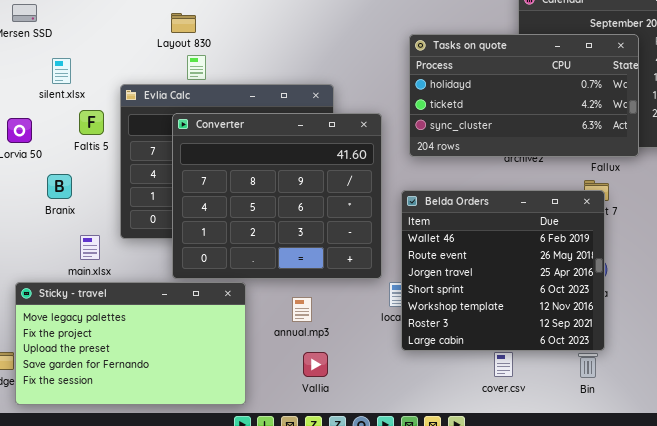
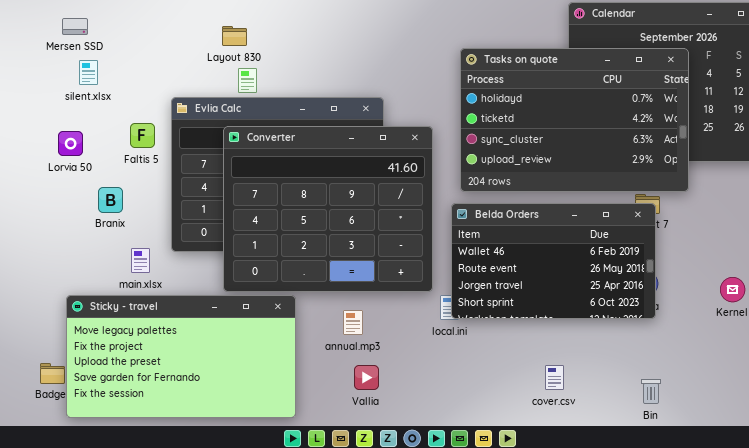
Tasks on quote: [409,34,639,157] -> [460,48,689,192], resized
silent.xlsx: [52,58,71,84] -> [79,60,98,85], moved
Belda Orders: [401,190,605,351] -> [451,203,656,319], resized
Bin: [578,353,598,378] -> [641,379,661,404], moved

